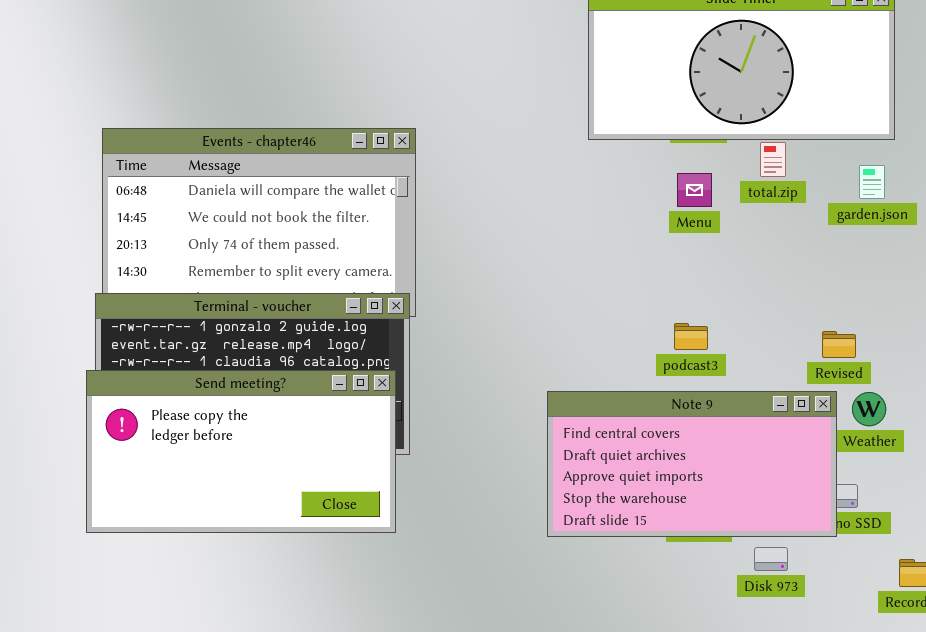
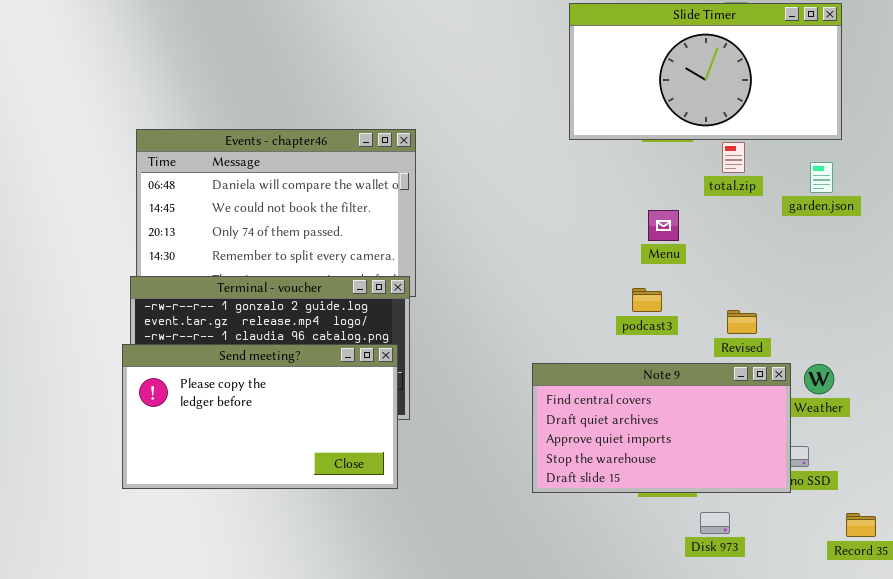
Menu: [677,173,712,207] -> [648,210,679,241], moved
podcast3: [674,323,708,350] -> [632,288,662,312], moved
Revised: [822,331,856,358] -> [727,310,757,334], moved
Disk 973: [754,547,788,571] -> [700,512,730,534], moved

